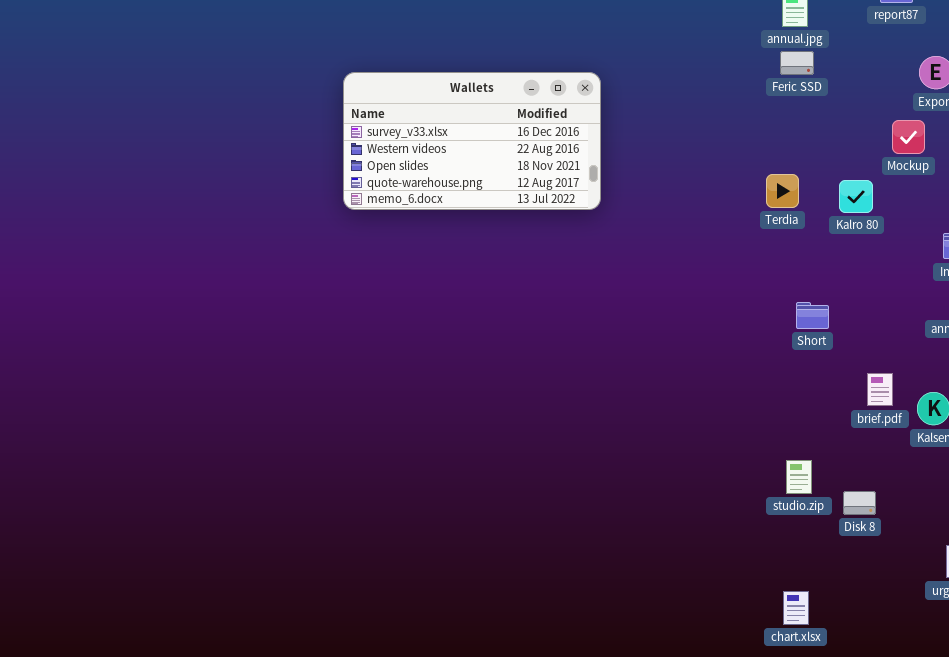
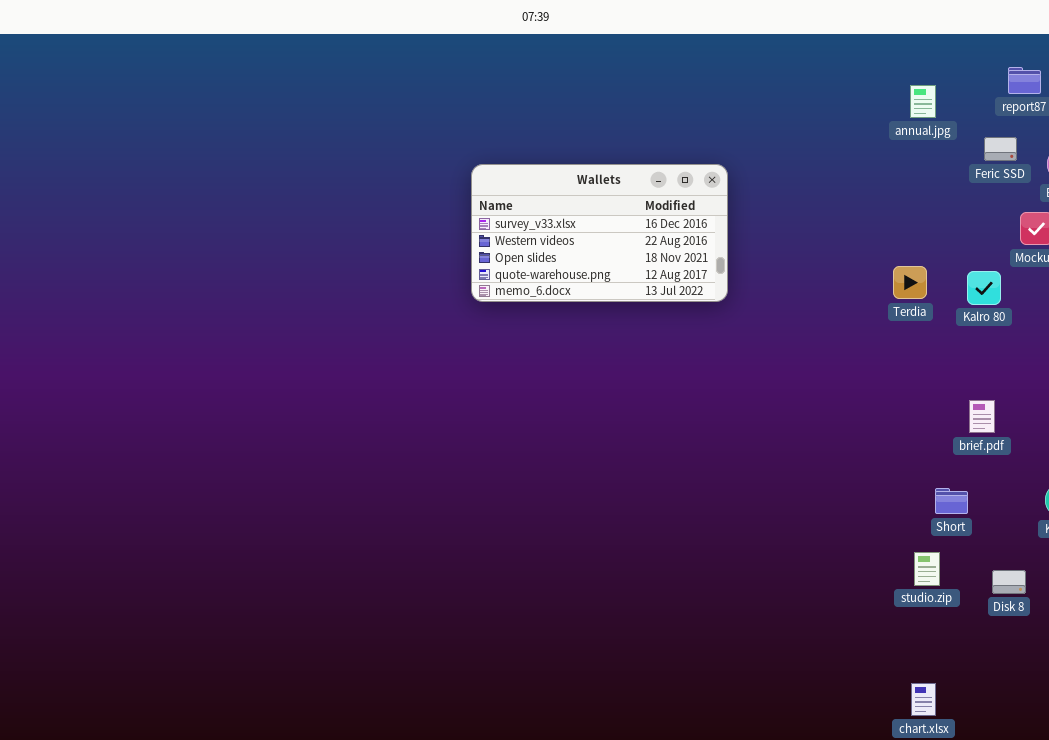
Feric SSD: [780,51,814,75] -> [984,137,1017,161], moved
Short: [796,302,829,329] -> [935,488,968,514], moved
brief.pdf: [867,373,893,406] -> [969,400,995,433], moved
Disk 8: [843,491,876,515] -> [992,570,1026,594], moved

